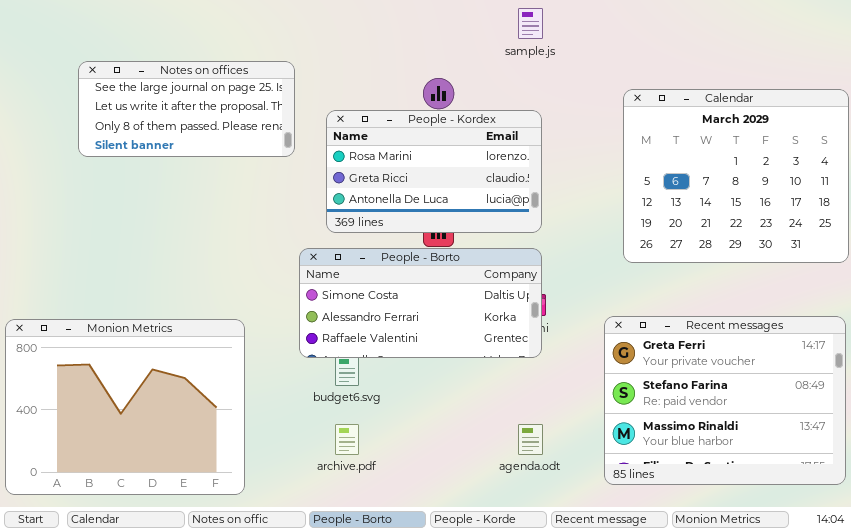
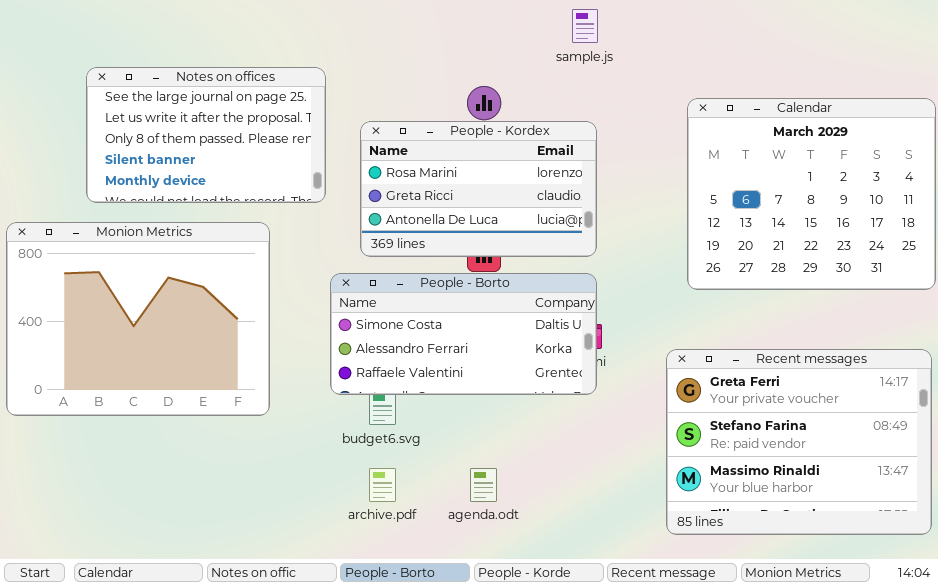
Notes on offices: [78,61,295,157] -> [86,67,326,203], resized
Monion Metrics: [5,319,245,495] -> [6,222,270,416], moved
agenda.odt: [518,424,543,455] -> [470,468,497,502], moved

